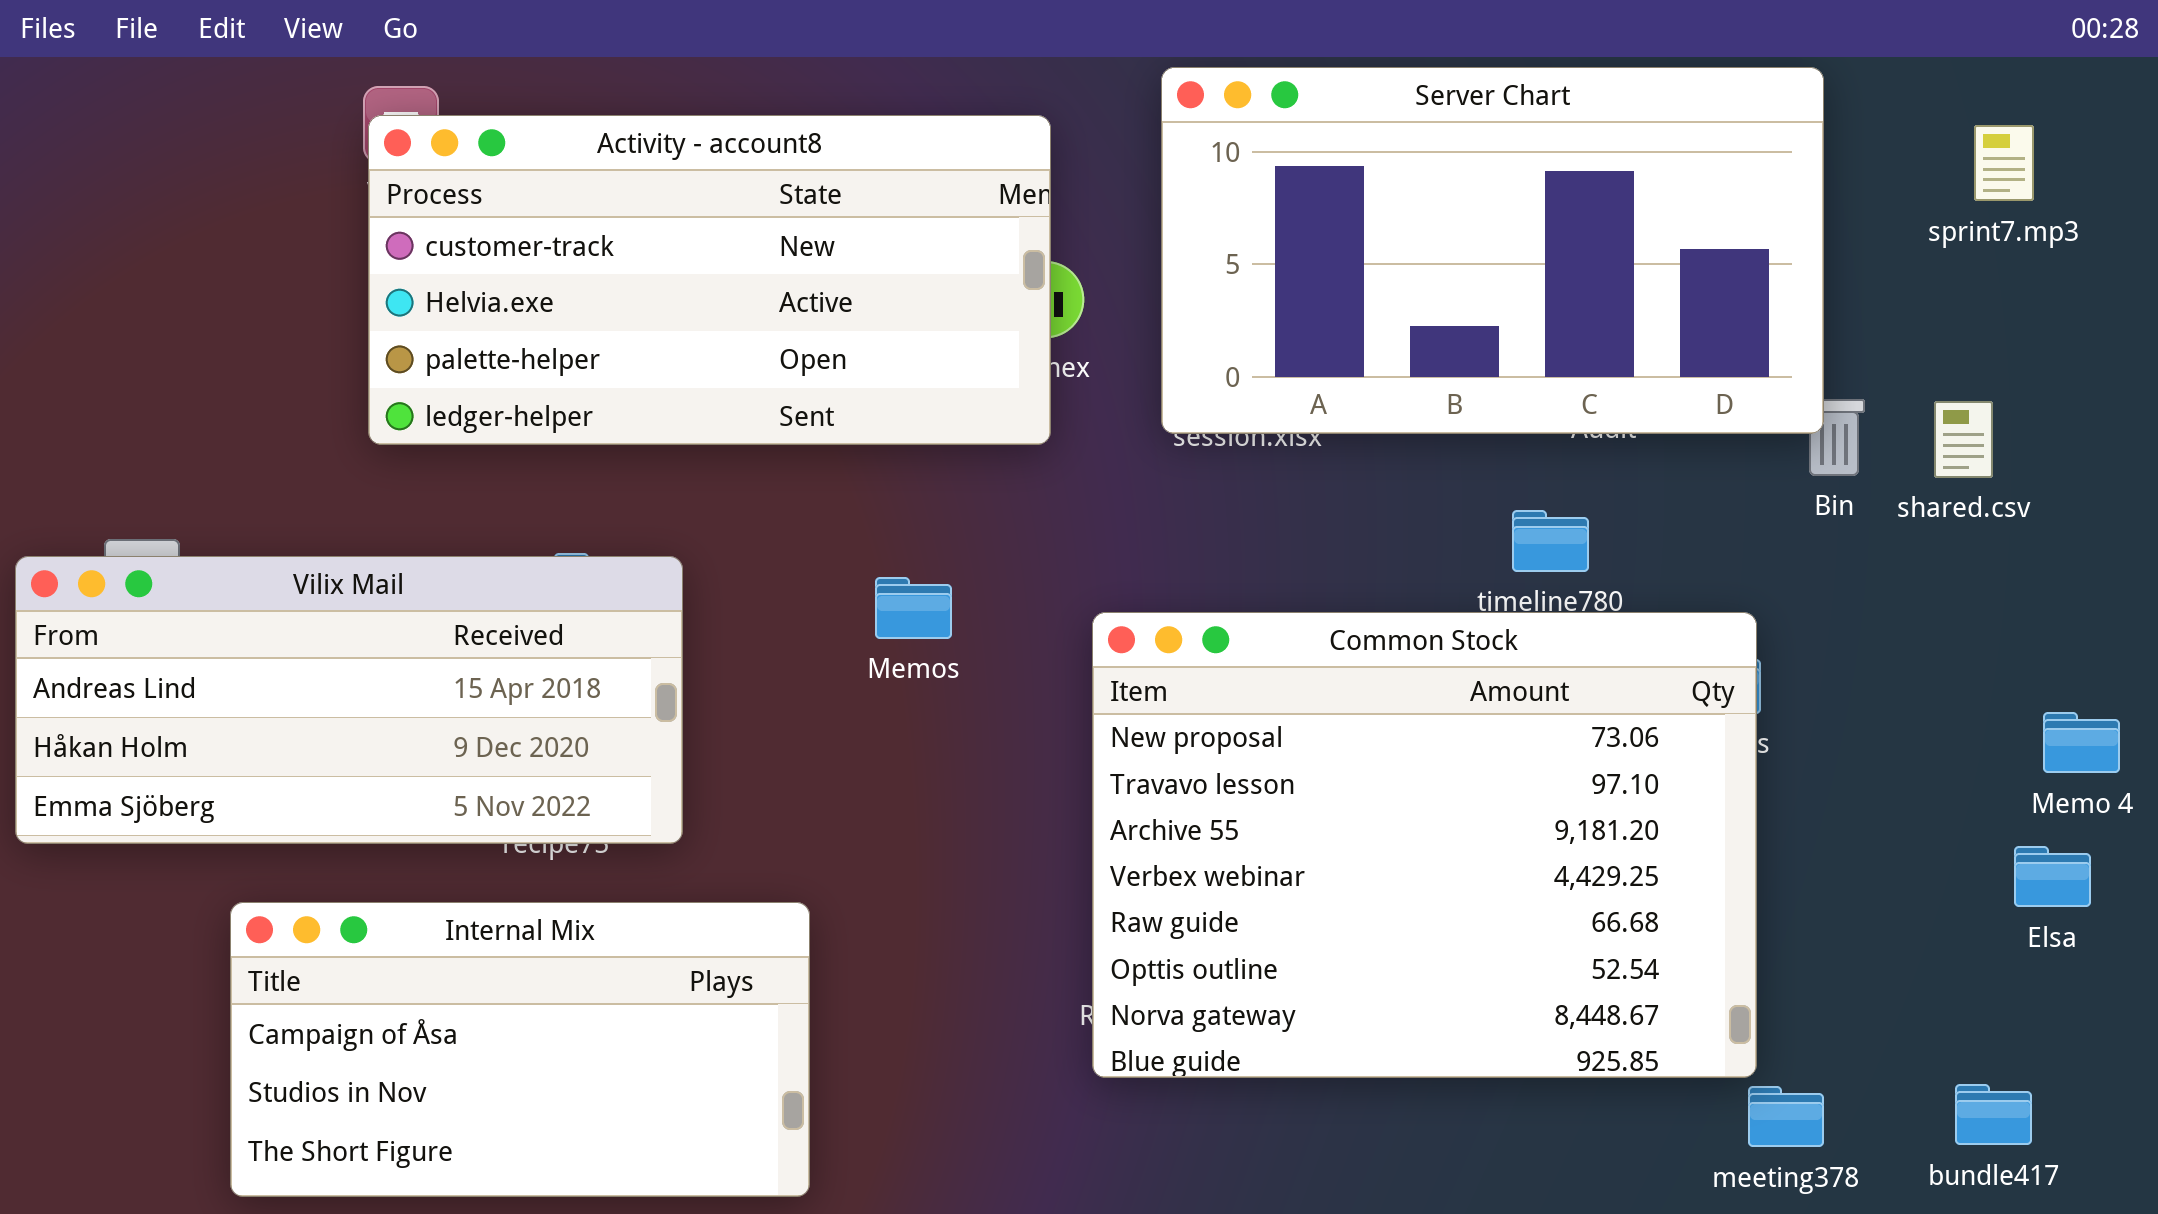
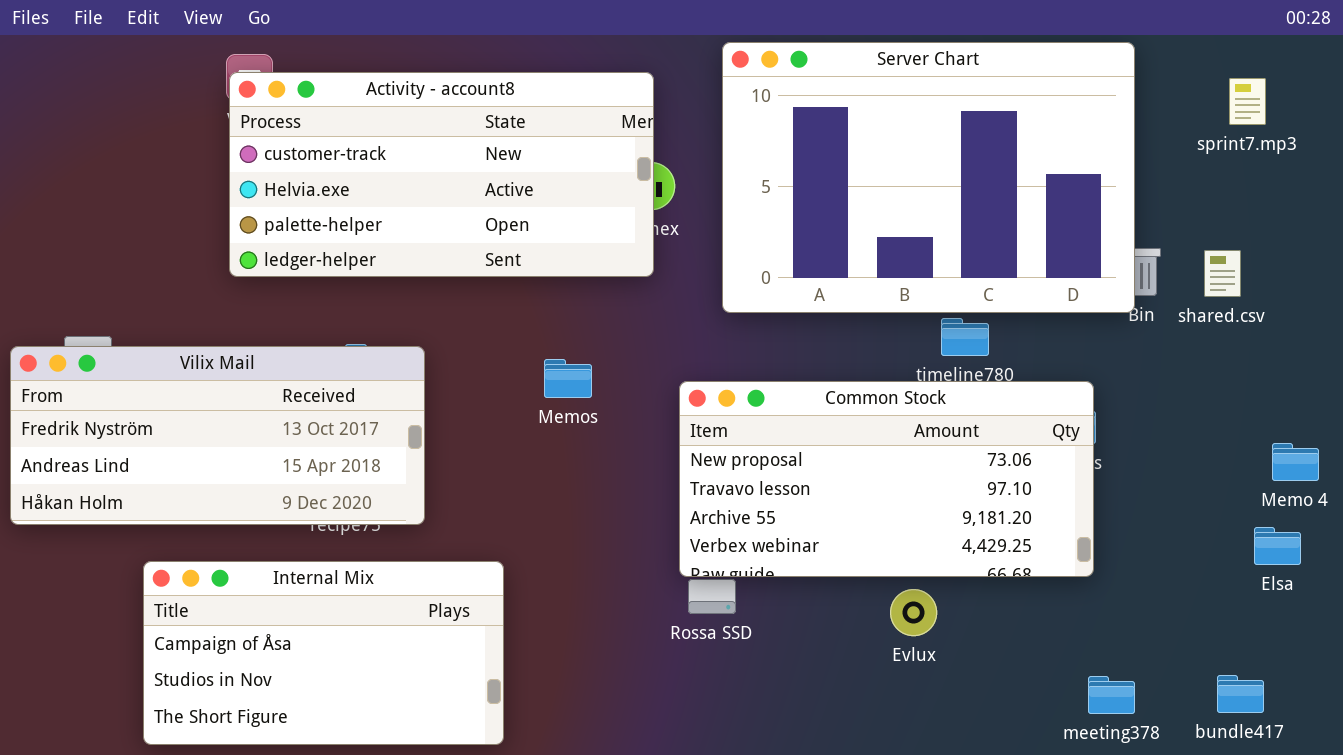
Server Chart: [1161,67,1824,434] -> [722,42,1135,313], resized
Vilix Mail: [15,556,683,844] -> [10,346,425,525], scrolled up 1 row
Common Stock: [1092,612,1757,1078] -> [679,381,1094,577], resized

